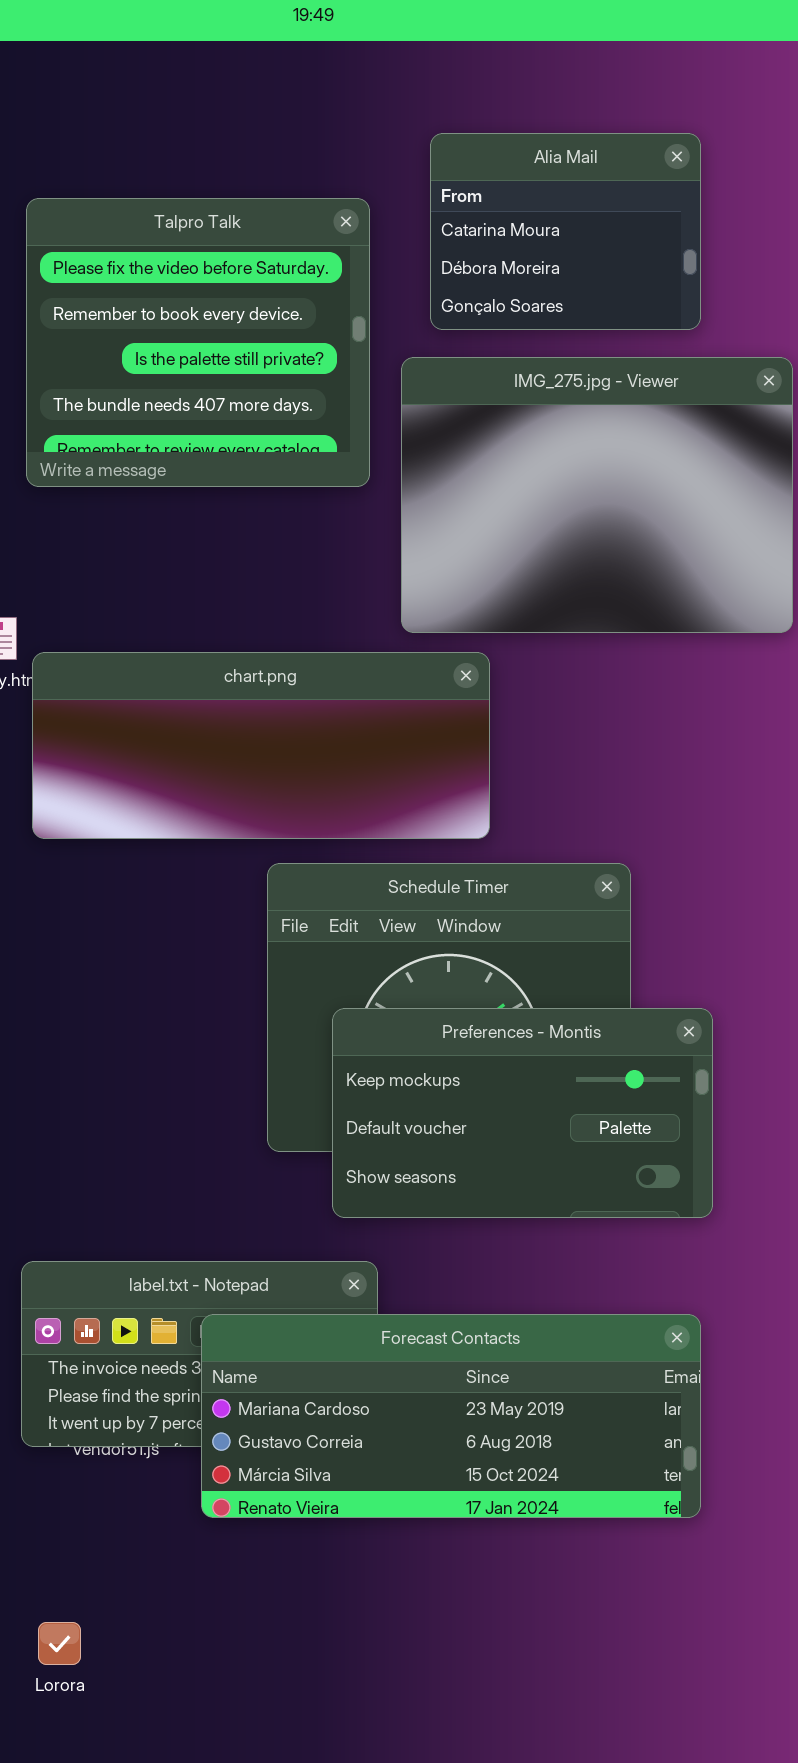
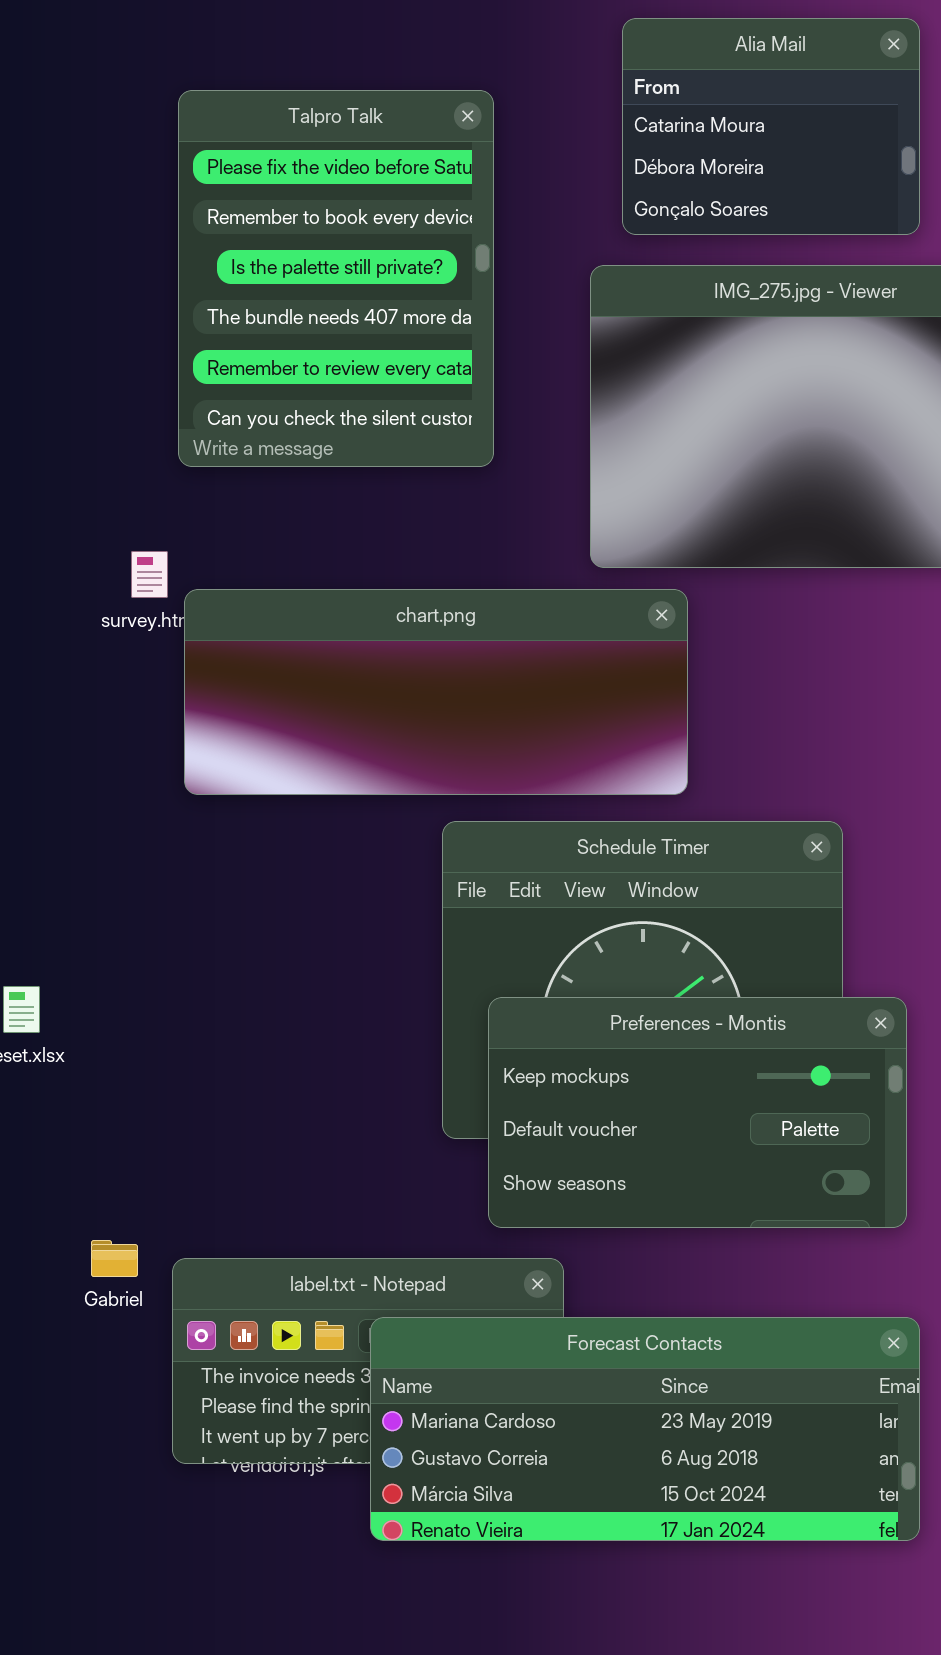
Talpro Talk: [26,198,370,487] -> [178,90,494,467], resized
Preferences - Montis: [332,1008,713,1218] -> [488,997,907,1228], moved

